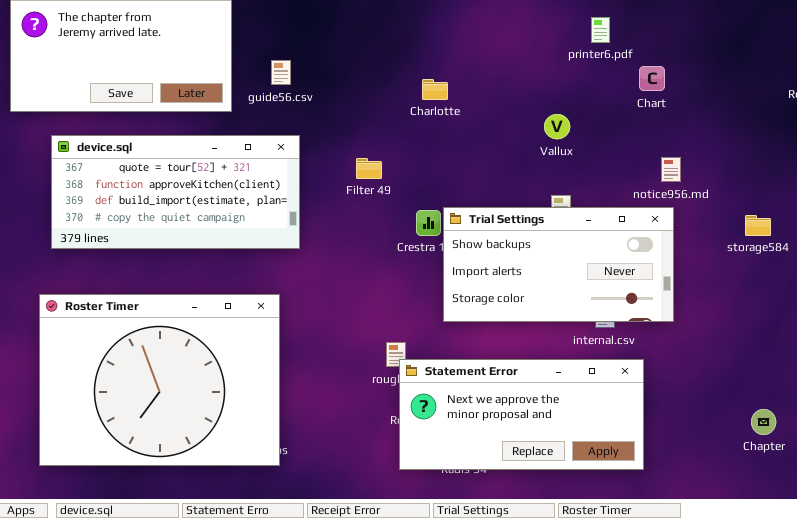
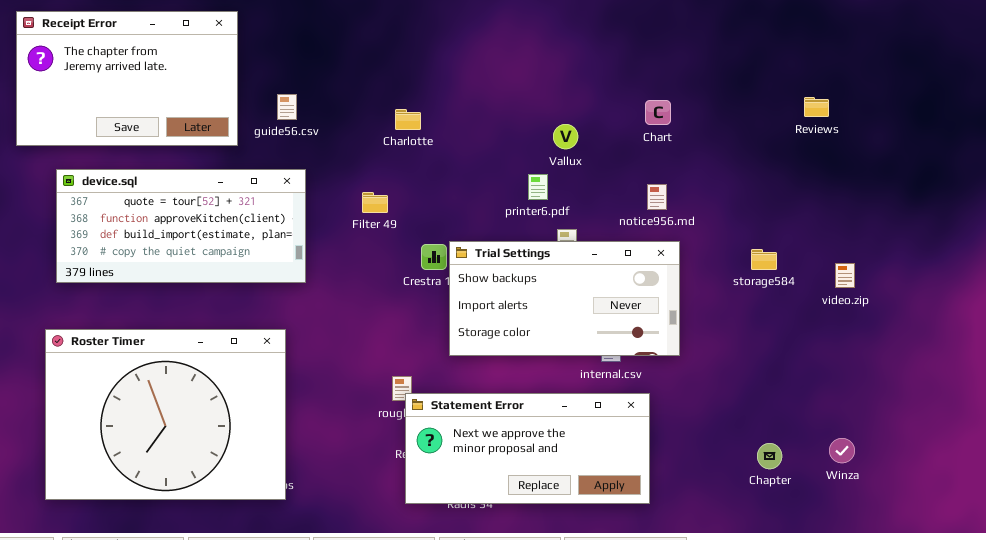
printer6.pdf: [591,17,610,43] -> [528,174,548,200], moved
Charlotte: [422,79,448,100] -> [395,109,421,130], moved
Vallux: [544,114,570,139] -> [553,124,578,149], moved
notice956.md: [661,157,681,182] -> [647,184,667,210], moved

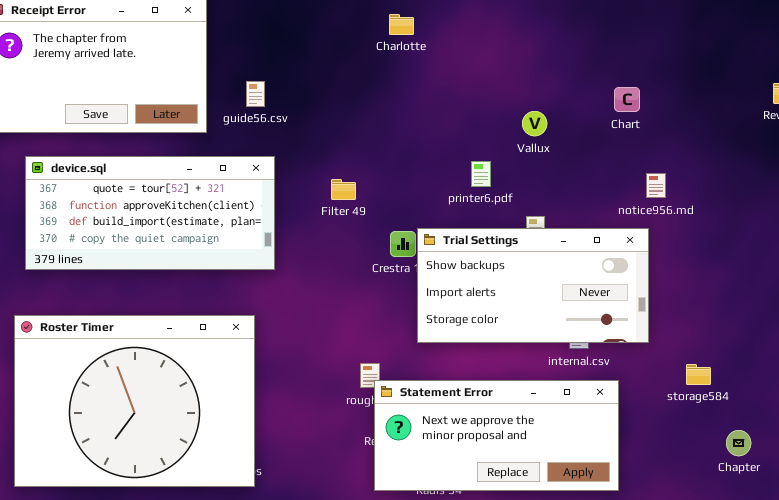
Charlotte: [395,109,421,130] -> [389,14,414,35], moved
printer6.pdf: [528,174,548,200] -> [471,161,491,187], moved
notice956.md: [647,184,667,210] -> [646,173,666,198], moved
storage584: [751,249,777,270] -> [686,364,711,385], moved

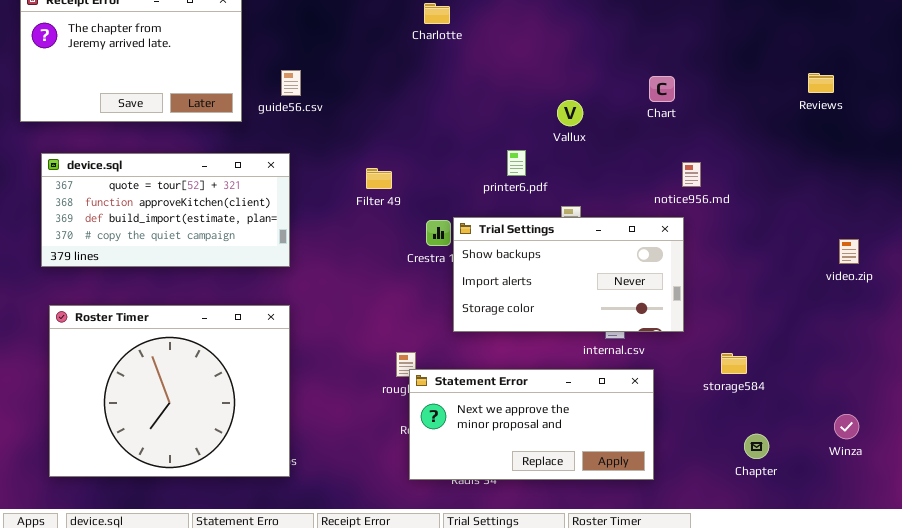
device.sql: [25,156,275,270] -> [41,153,290,267], moved
Chapter: [726,430,751,456] -> [744,434,769,459], moved

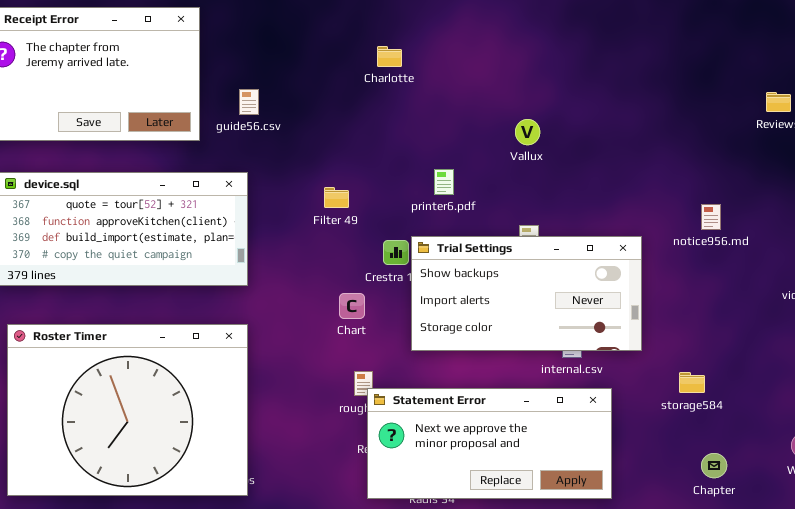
Charlotte: [424,3,450,24] -> [377,46,402,67], moved
Chart: [649,76,675,102] -> [339,293,365,319], moved
printer6.pdf: [507,150,526,176] -> [434,169,454,195], moved
notice956.md: [682,162,701,187] -> [701,204,721,230], moved

